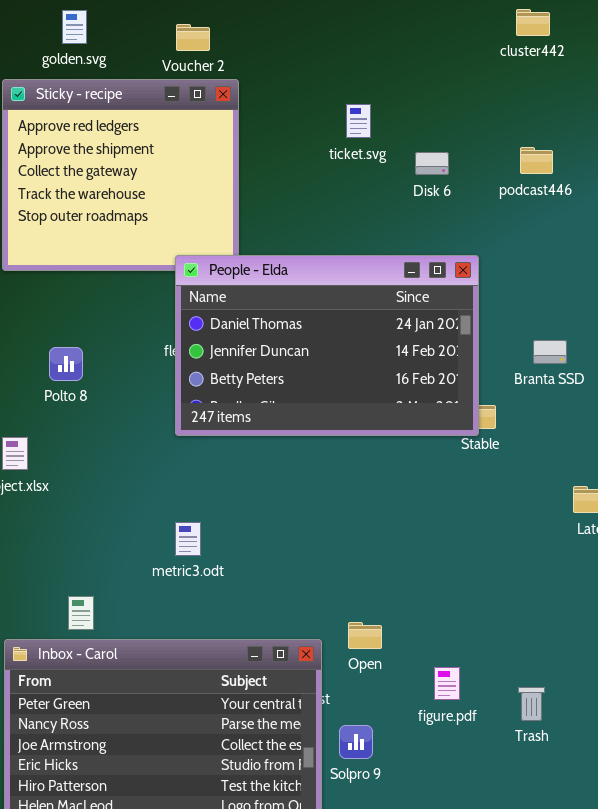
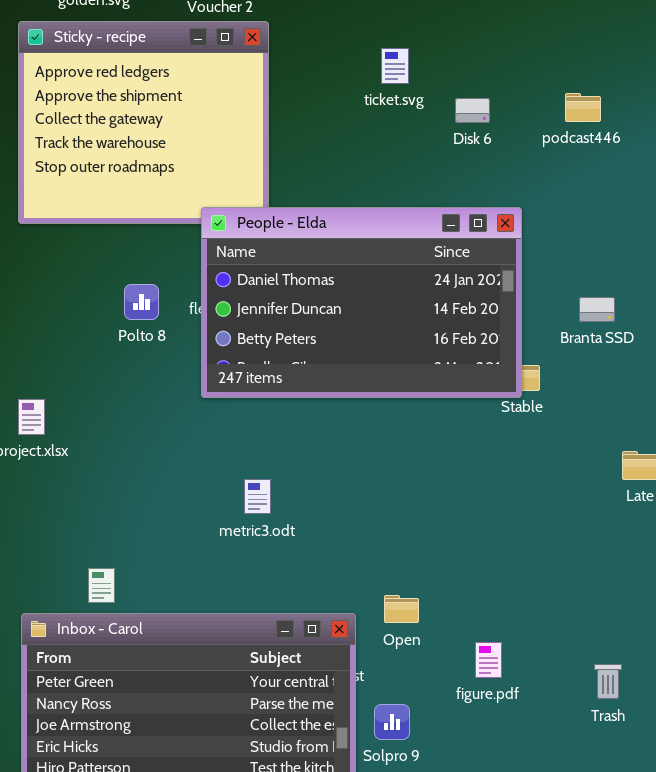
Polto 8: [49,347,83,381] -> [124,284,159,320], moved
metric3.odt: [175,522,201,556] -> [244,479,271,514], moved
Trash: [518,687,545,721] -> [594,664,622,699], moved

